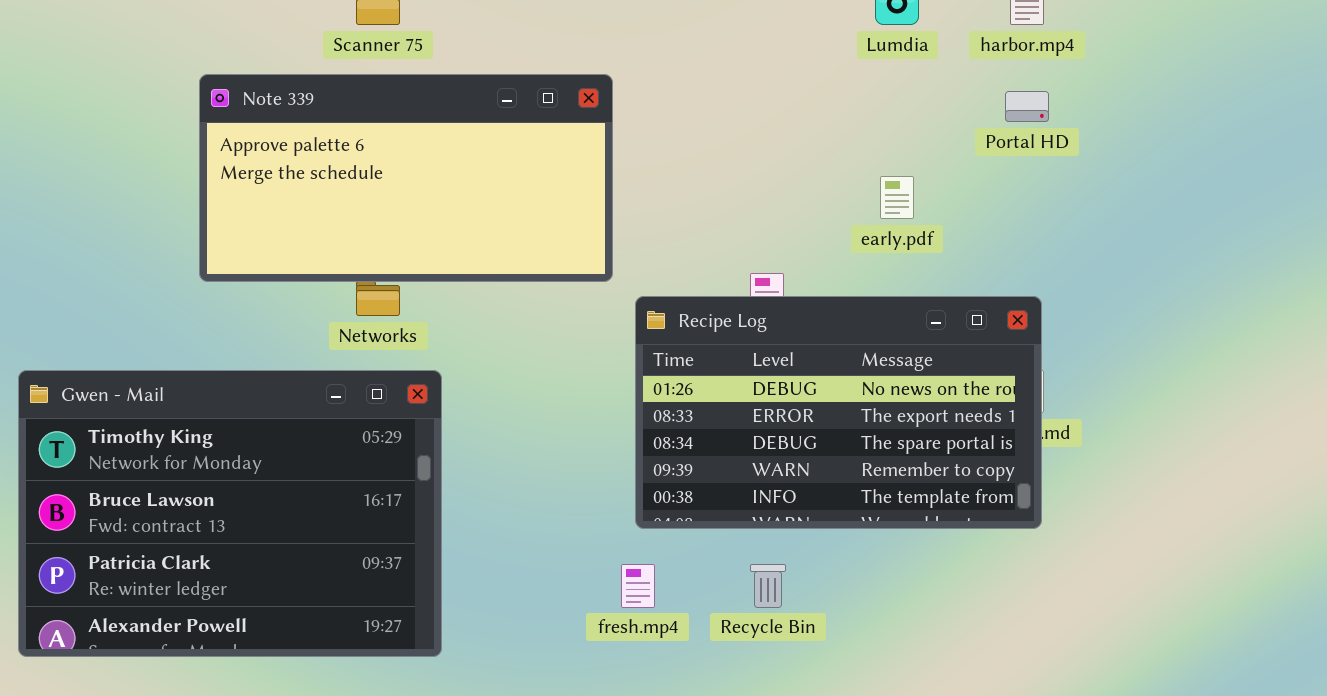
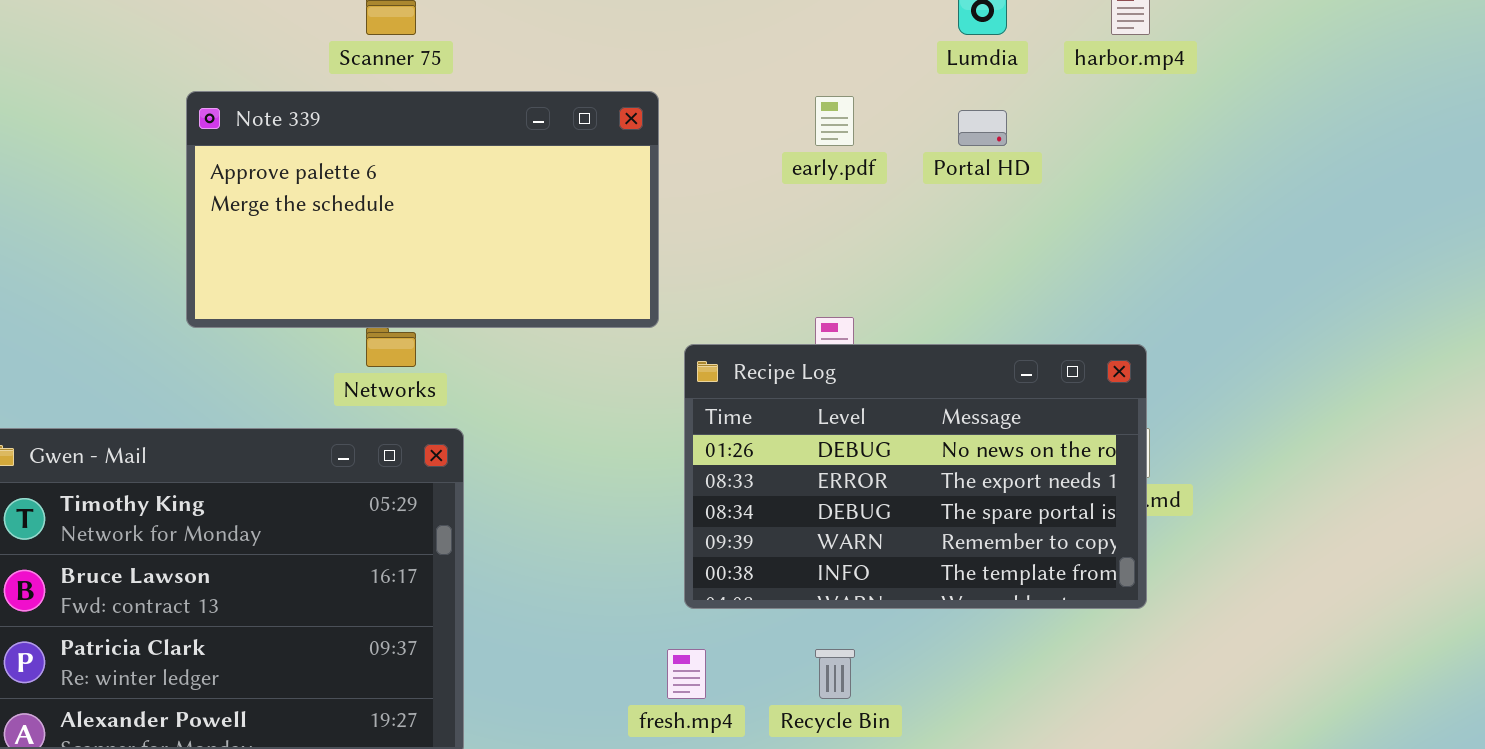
Portal HD: [1005,91,1049,122] -> [958,110,1007,146], moved
early.pdf: [880,176,914,219] -> [815,96,854,146], moved

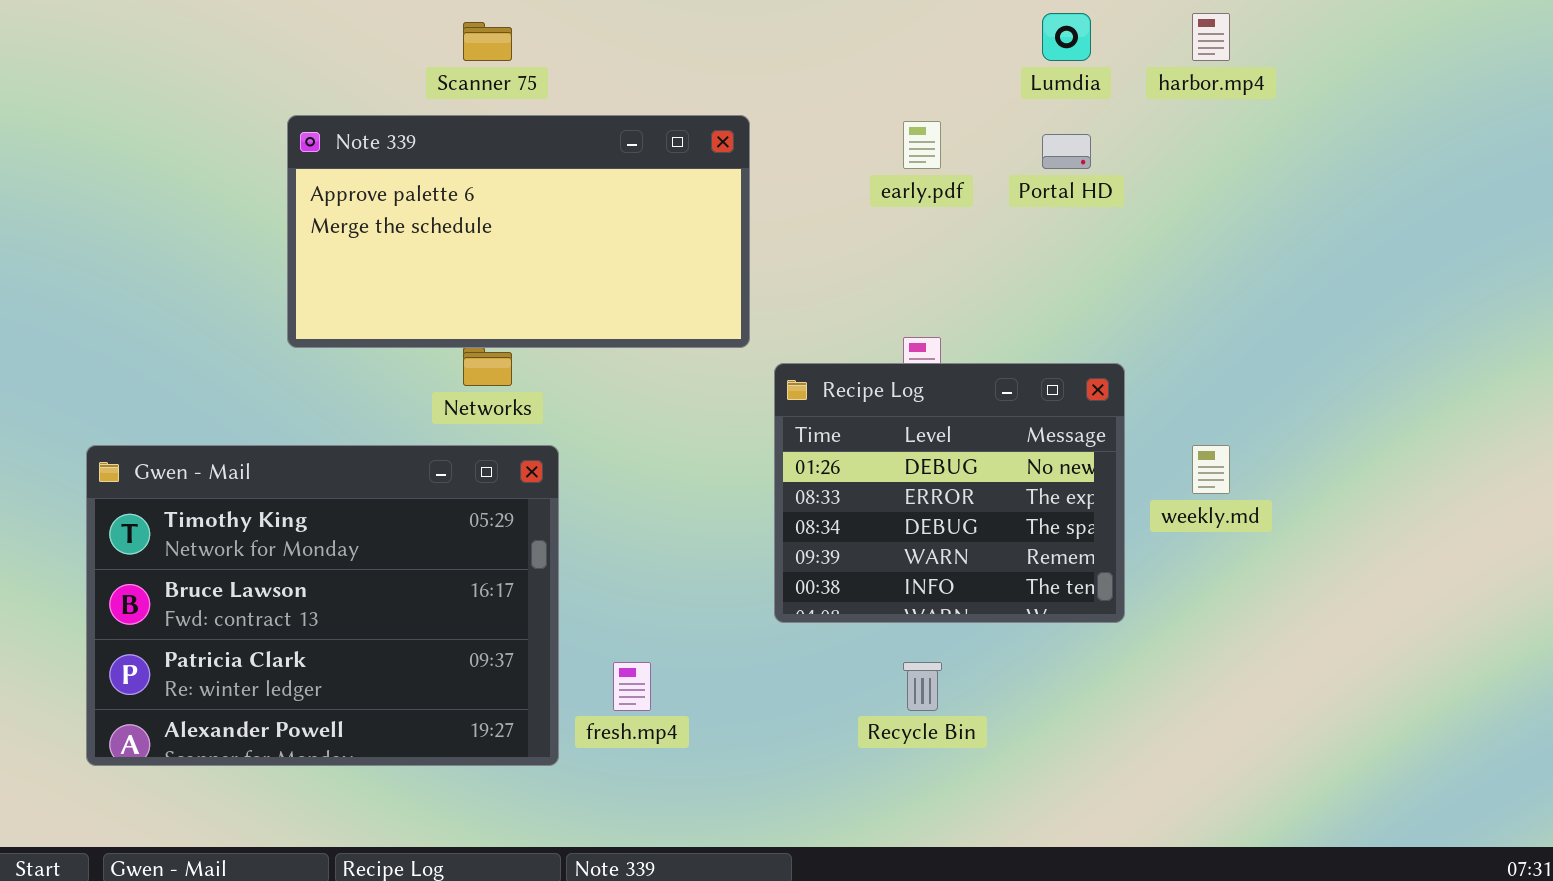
Recipe Log: [684,344,1147,609] -> [774,363,1125,623], resized
fresh.mp4: [667,649,706,699] -> [613,662,651,711], moved

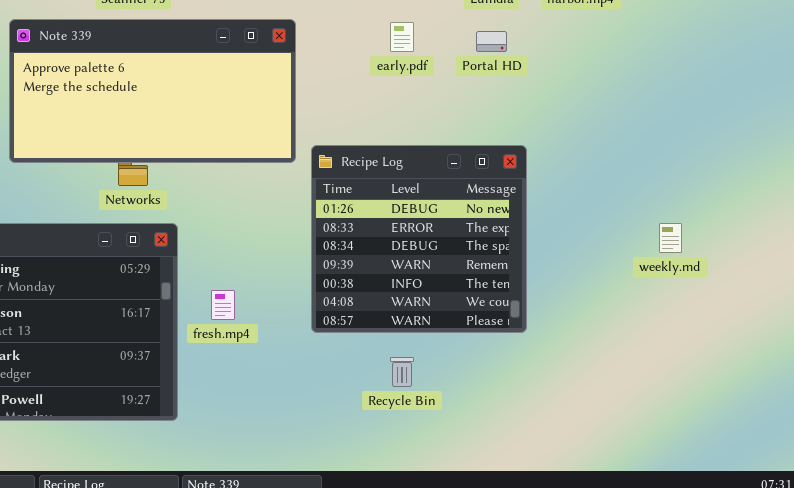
Recipe Log: [774,363,1125,623] -> [311,145,527,333], resized
weekly.md: [1192,445,1230,494] -> [659,223,682,253], moved
fresh.mp4: [613,662,651,711] -> [211,290,235,320], moved

